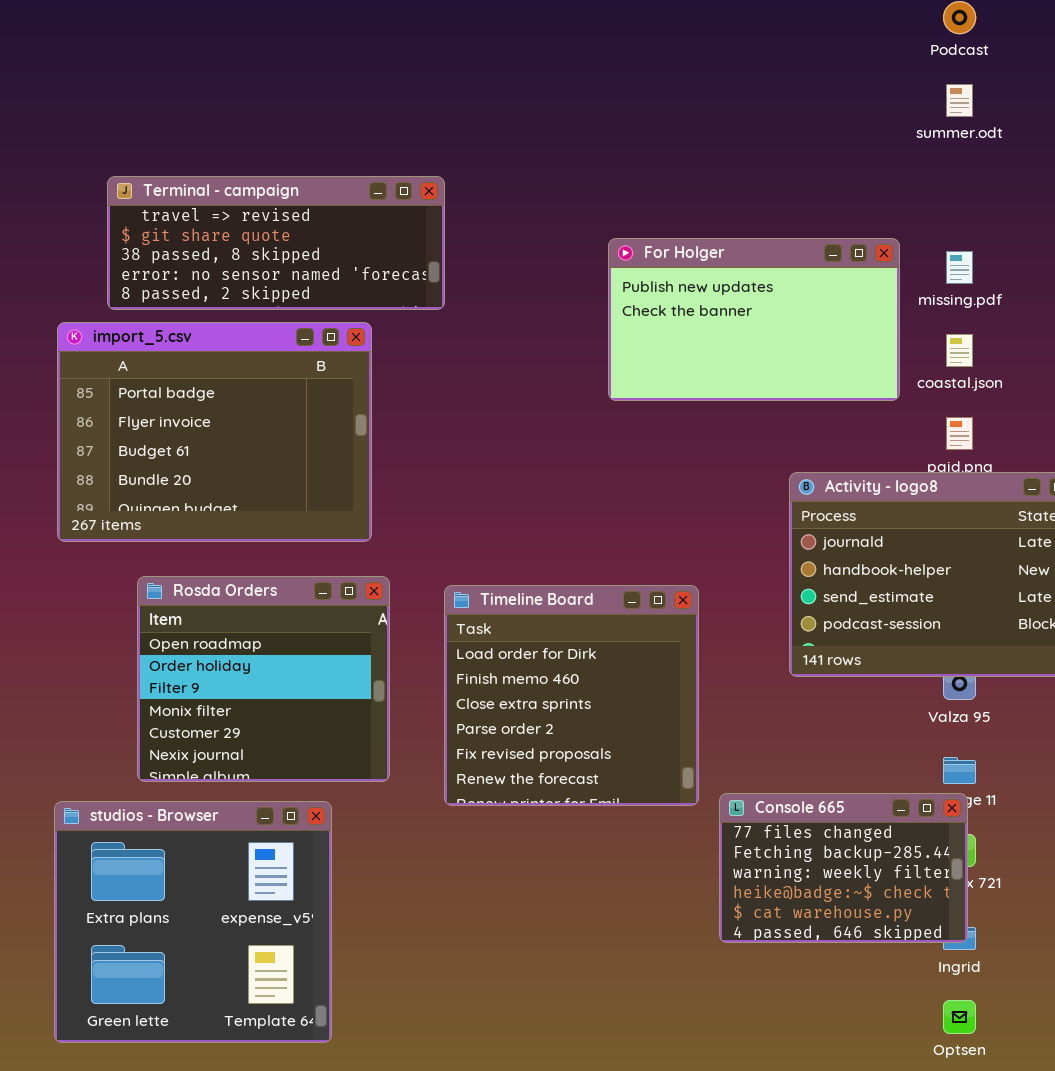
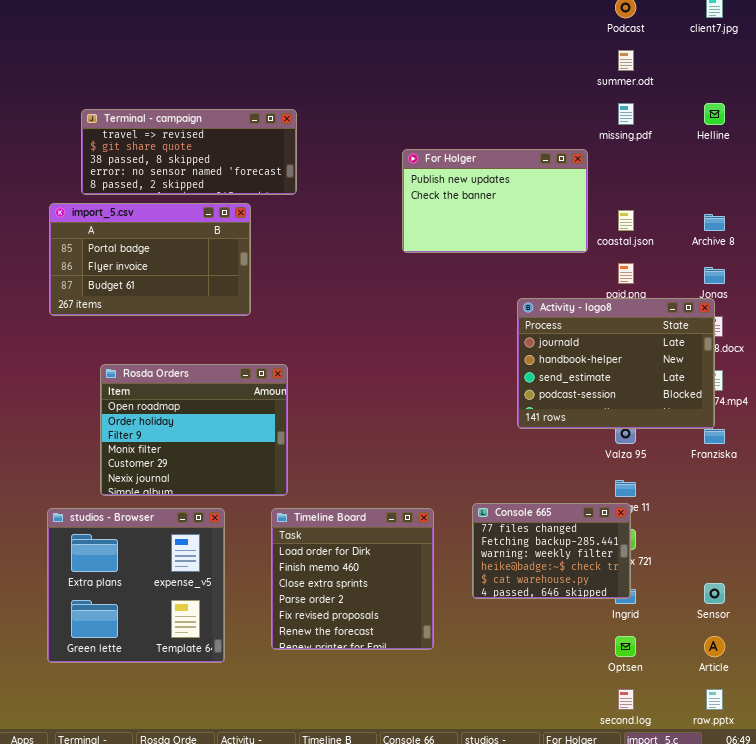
missing.pdf: [946,251,973,284] -> [618,103,634,125], moved
import_5.csv: [57,322,372,542] -> [49,203,251,316], resized
Rosda Orders: [137,576,390,782] -> [100,364,288,496], resized
Timeline Board: [444,585,699,806] -> [271,508,434,650], moved

